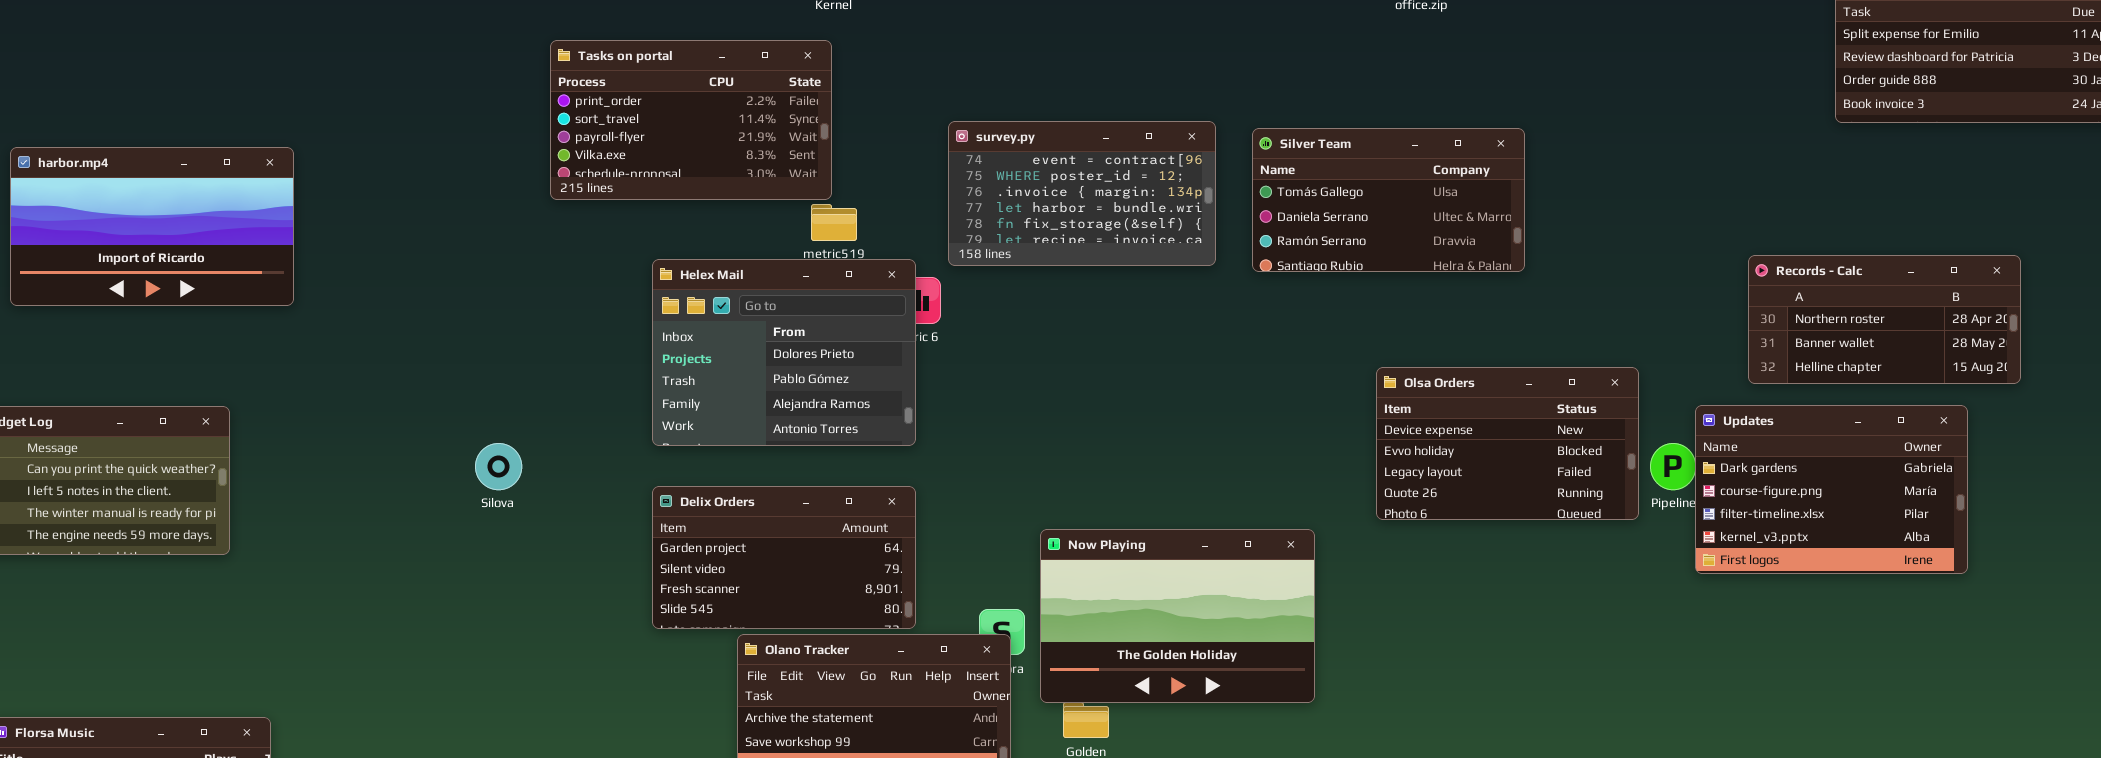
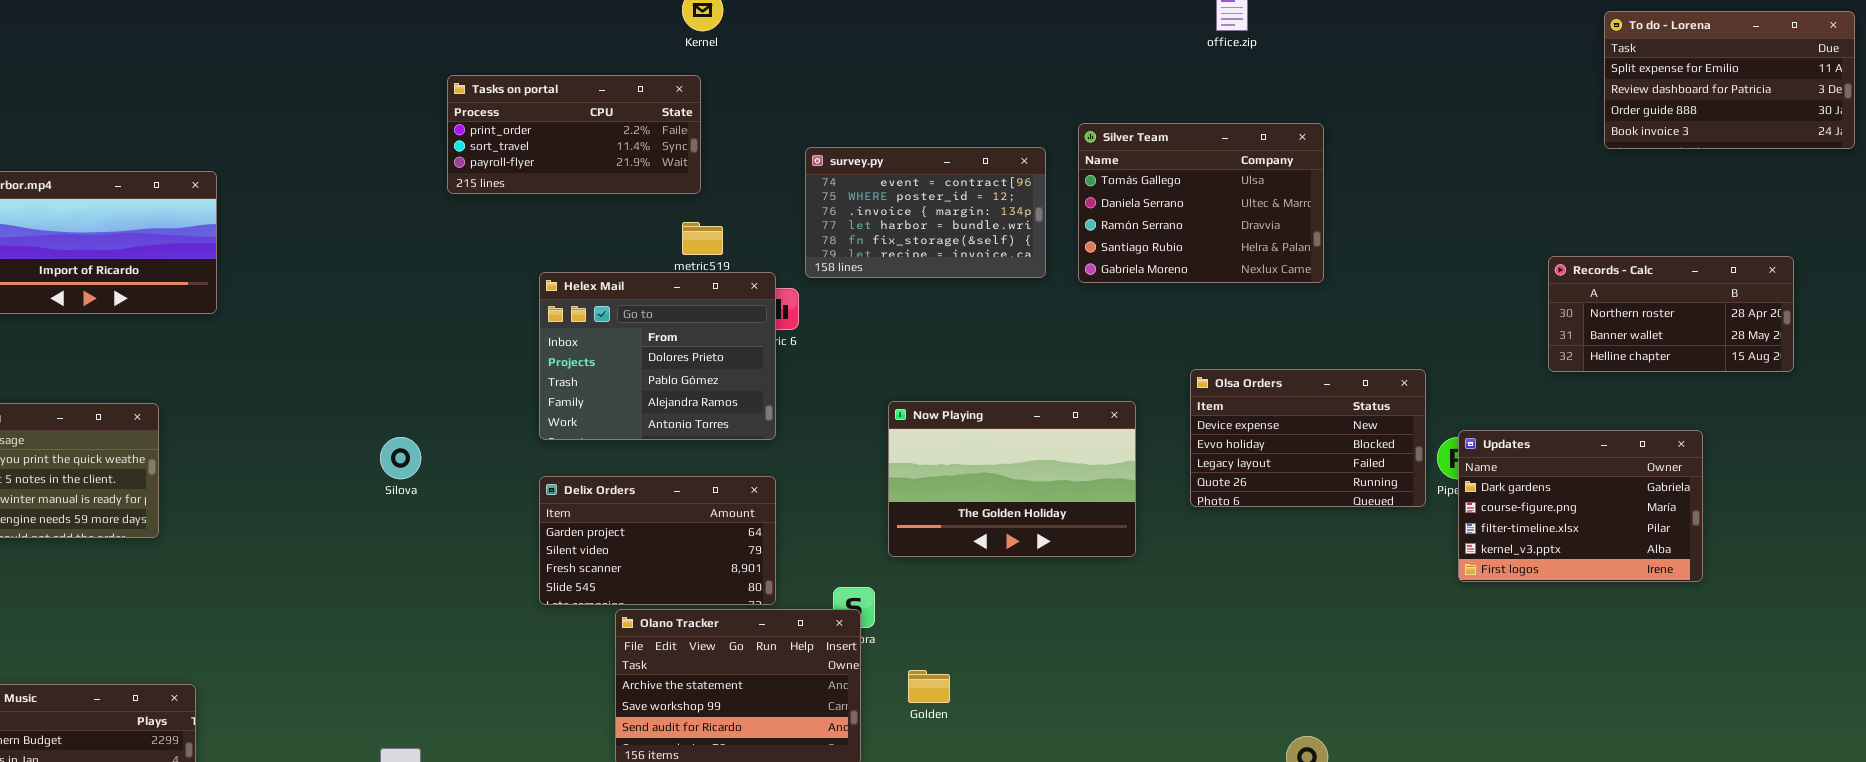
Tasks on portal: [550,40,832,200] -> [447,75,701,194], resized
Silver Team: [1252,128,1525,272] -> [1078,123,1324,283], resized
Records - Calc: [1748,255,2021,384] -> [1548,256,1794,372], moved
Updates: [1695,405,1968,574] -> [1458,430,1703,582], moved
Now Playing: [1040,529,1315,703] -> [888,401,1136,557], moved

